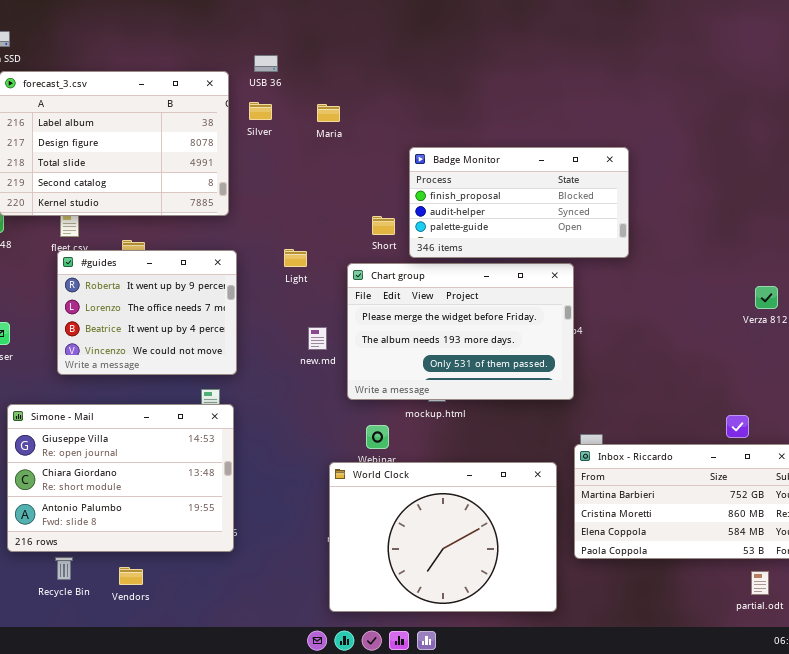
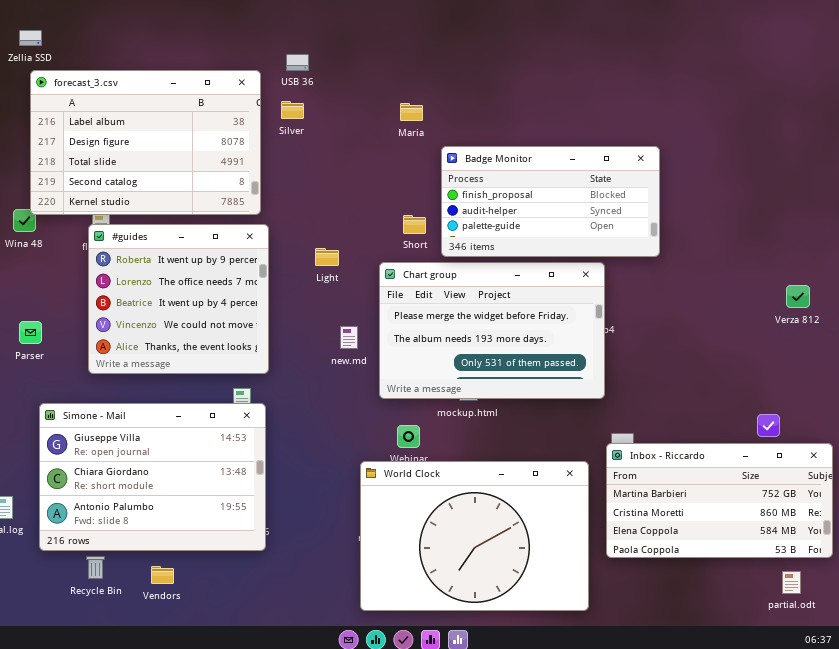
Maria: [317,104,340,122] -> [400,103,423,121], moved
#guides: [57,250,237,375] -> [88,224,269,374], resized

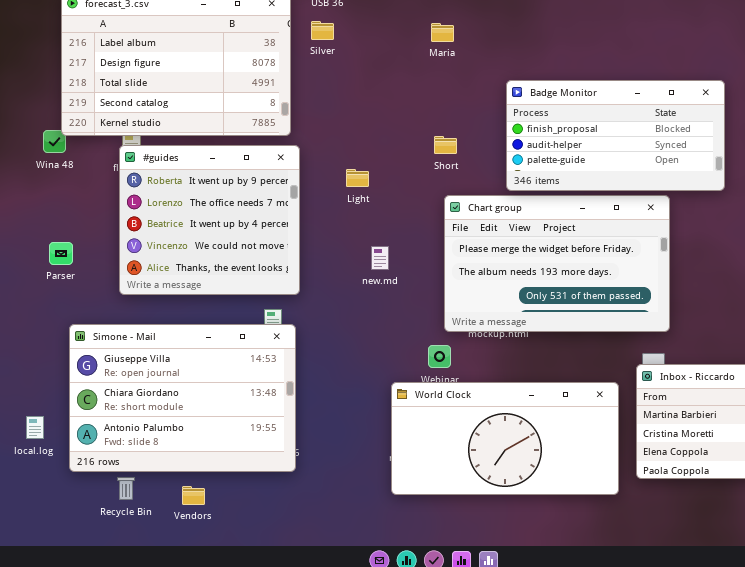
Badge Monitor: [441,146,660,257] -> [506,80,725,191], moved
Chart group: [379,262,605,399] -> [444,195,670,332], moved
World Clock: [360,461,589,611] -> [391,382,619,495], resized

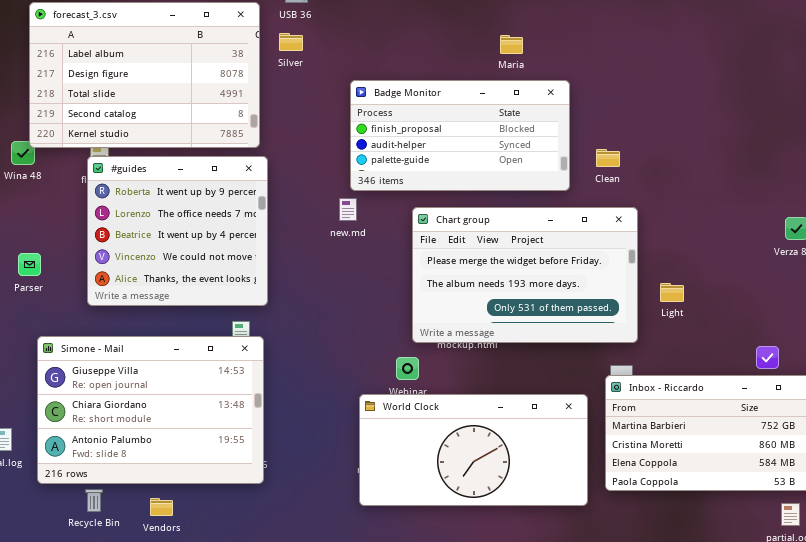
Maria: [431,23,454,42] -> [500,35,523,54], moved
Badge Monitor: [506,80,725,191] -> [350,80,570,191], moved
Light: [346,169,369,187] -> [660,283,684,302], moved
new.md: [371,246,389,270] -> [339,198,357,221], moved

